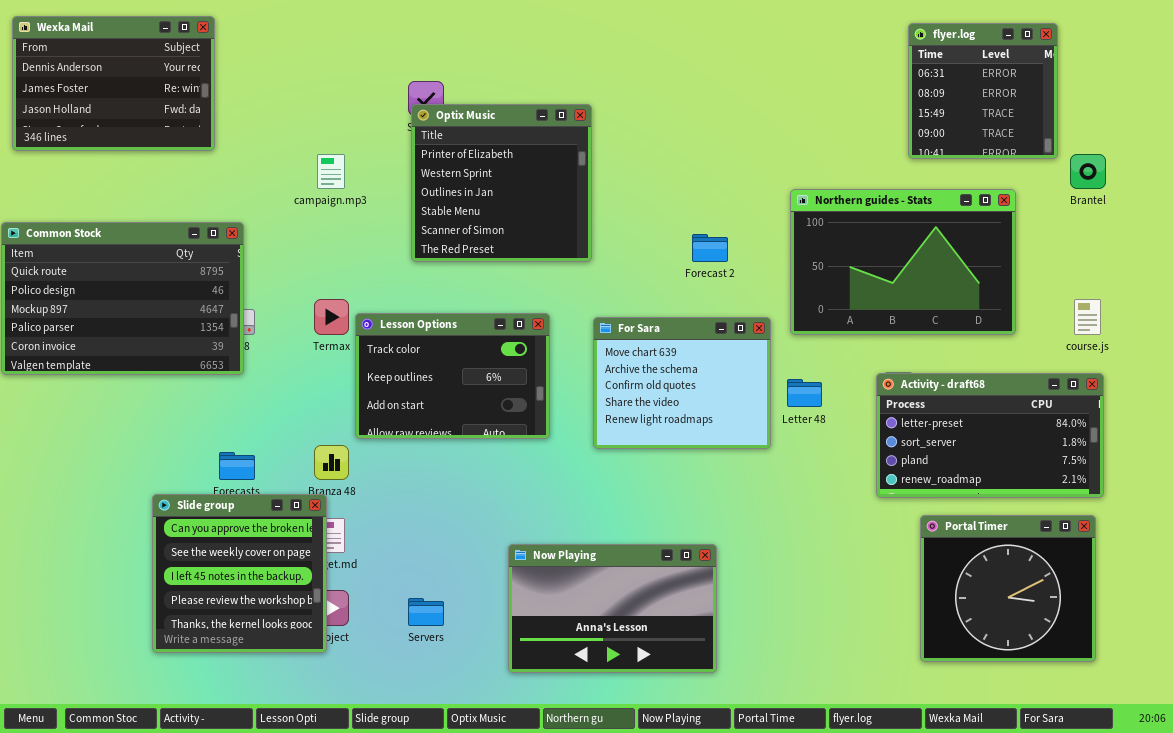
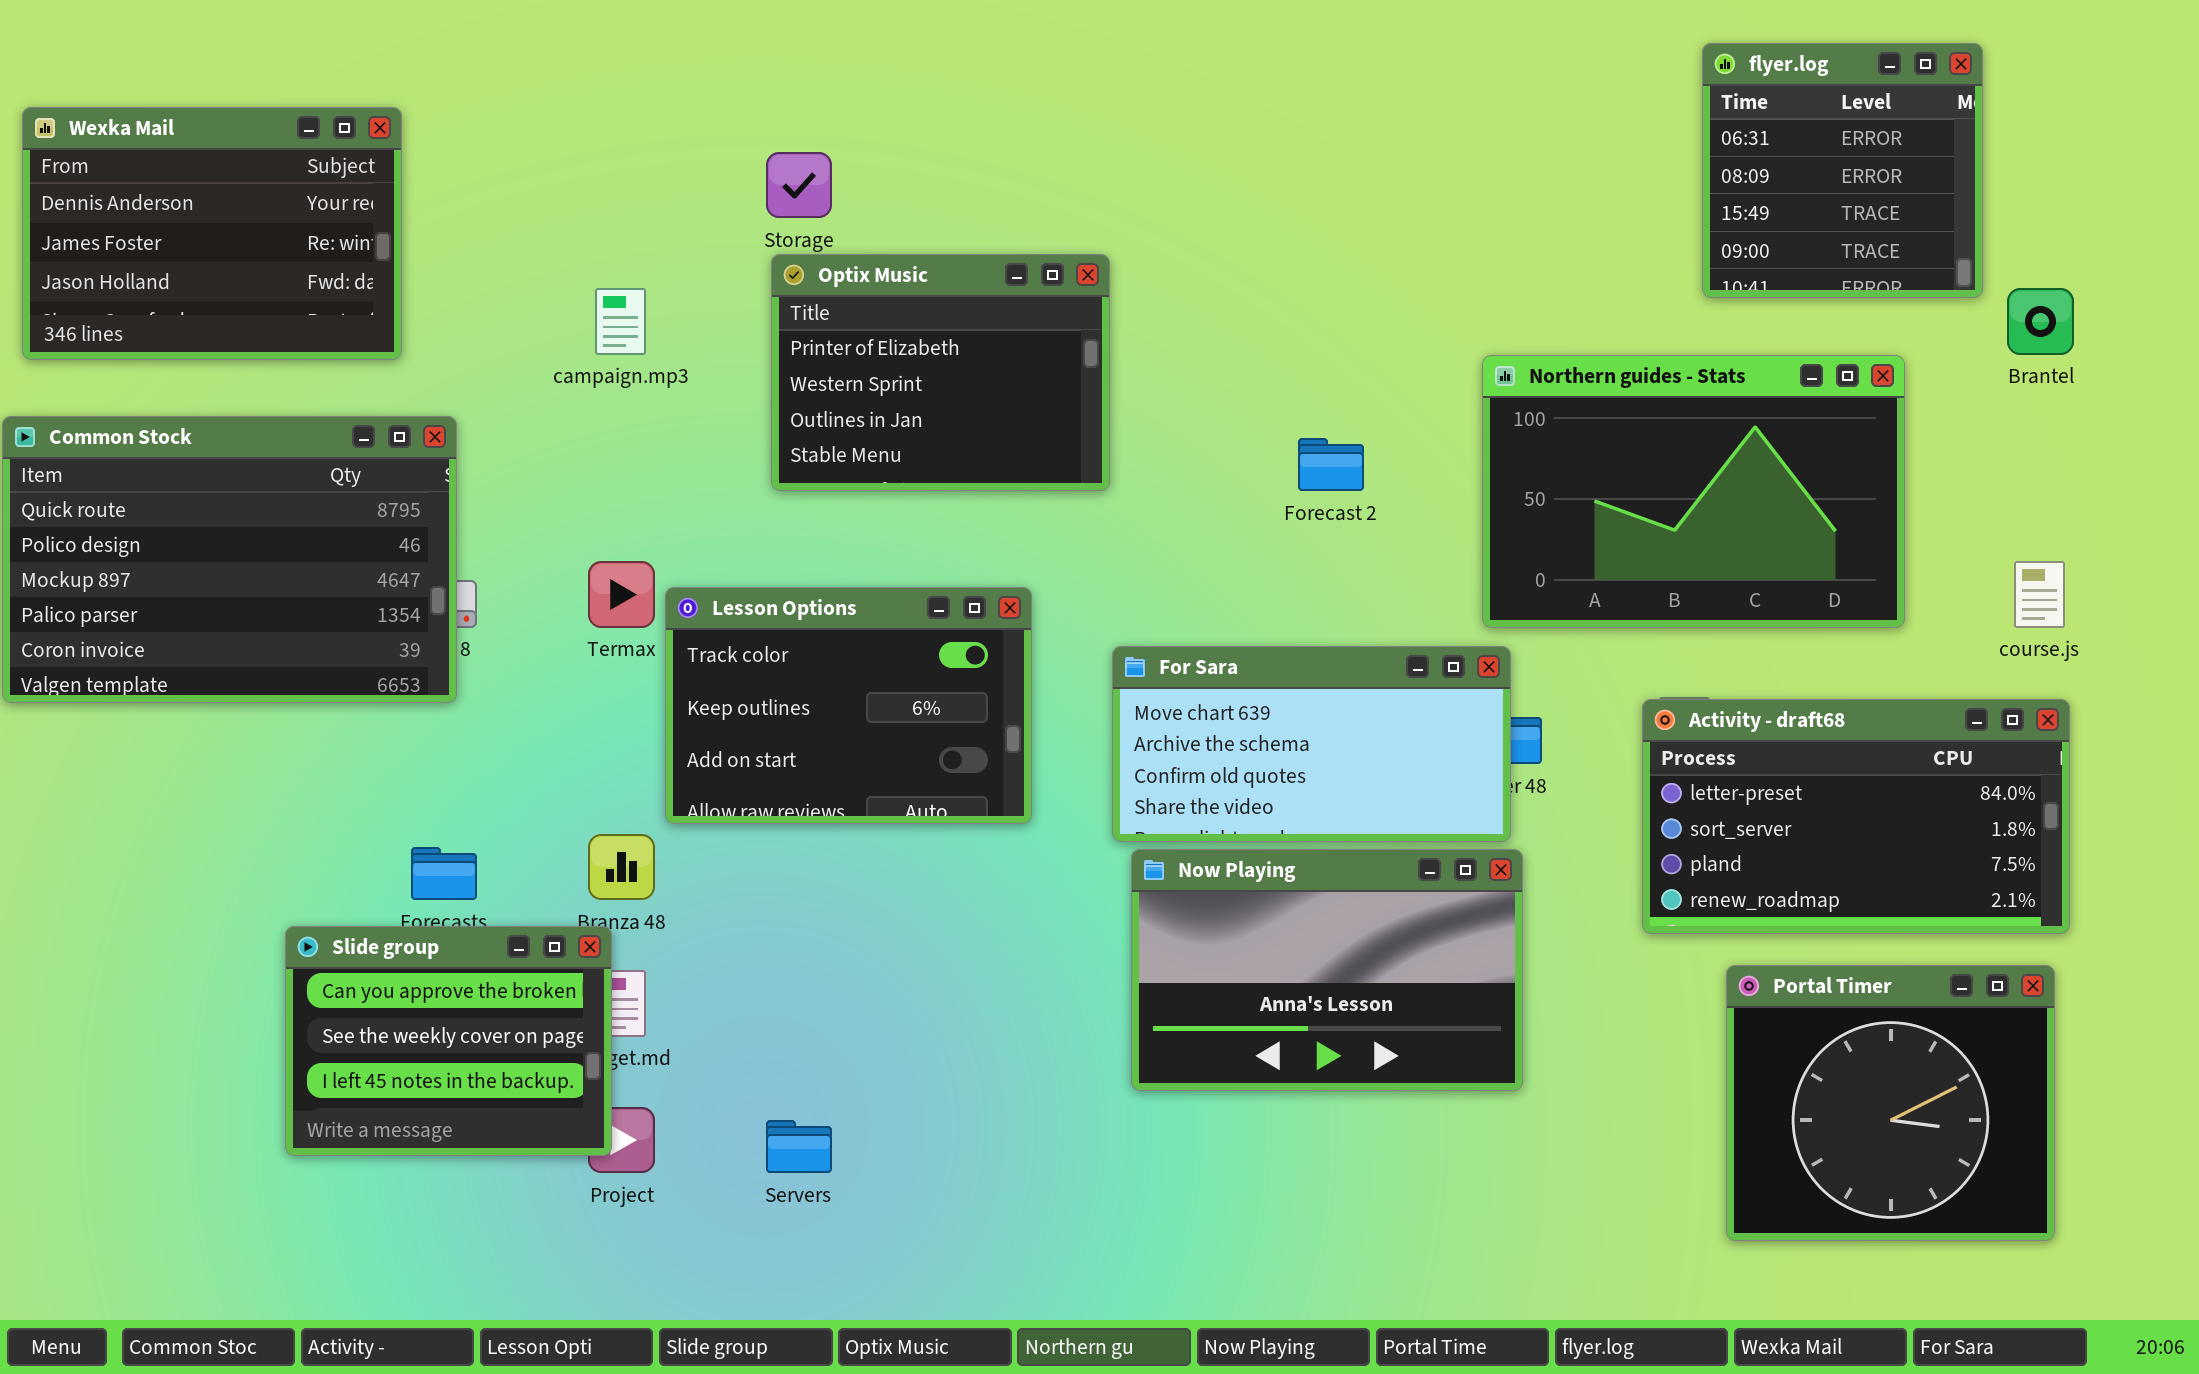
Wexka Mail: [12,16,215,151] -> [22,107,402,360], moved
Optix Music: [411,104,592,262] -> [771,254,1110,491], resized
For Sara: [593,317,771,449] -> [1112,646,1511,842], resized
Slide group: [152,494,327,653] -> [285,926,612,1156], resized
Now Playing: [508,544,717,673] -> [1131,849,1523,1091], moved

